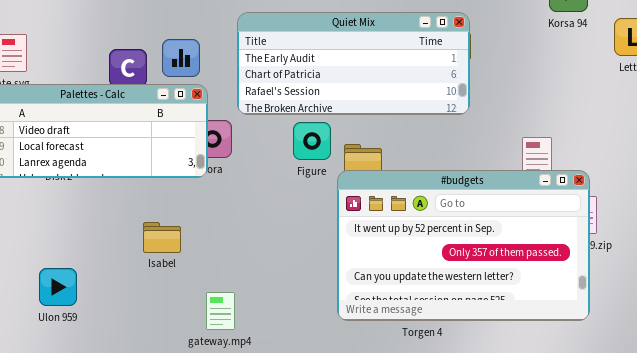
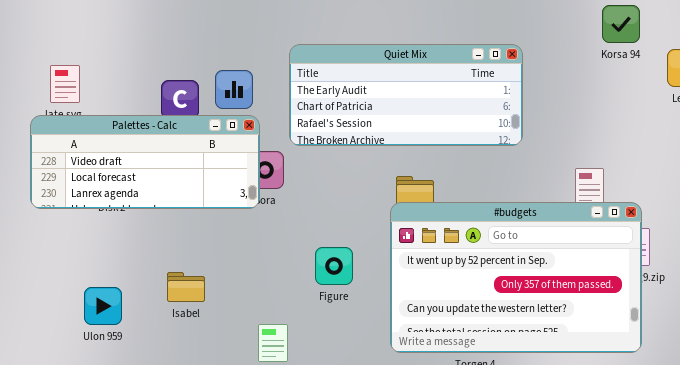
Figure: [293,122,331,160] -> [315,247,353,285], moved
Isabel: [143,222,181,253] -> [167,272,205,302], moved
Ulon 959: [39,268,77,306] -> [84,287,122,325], moved

